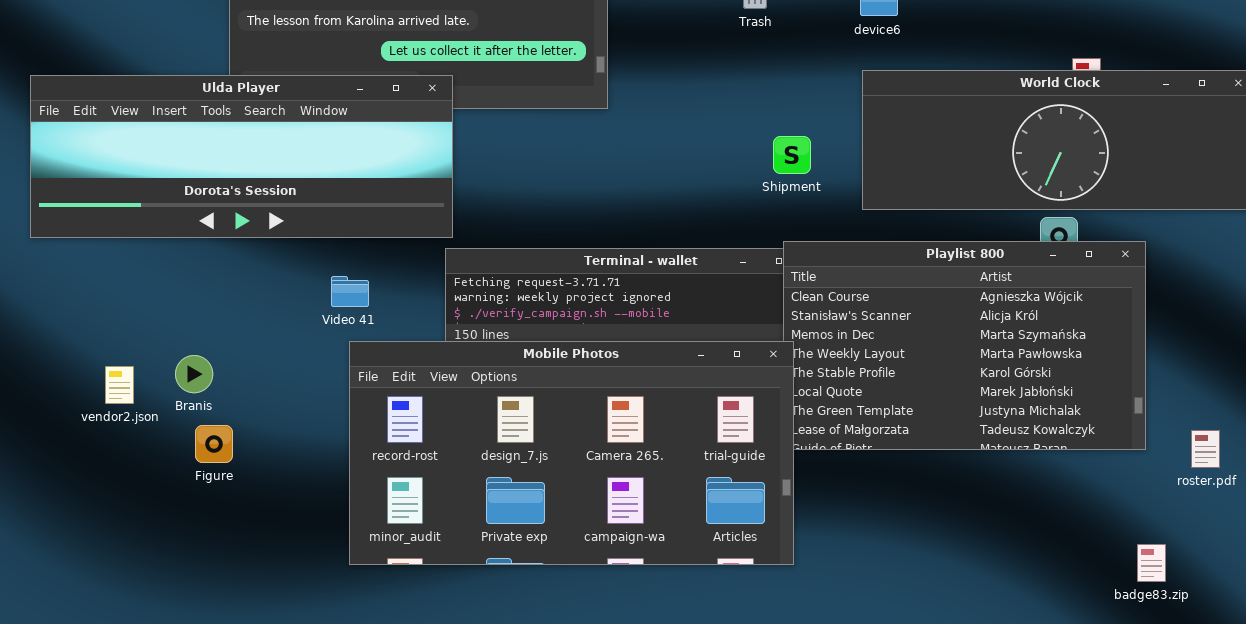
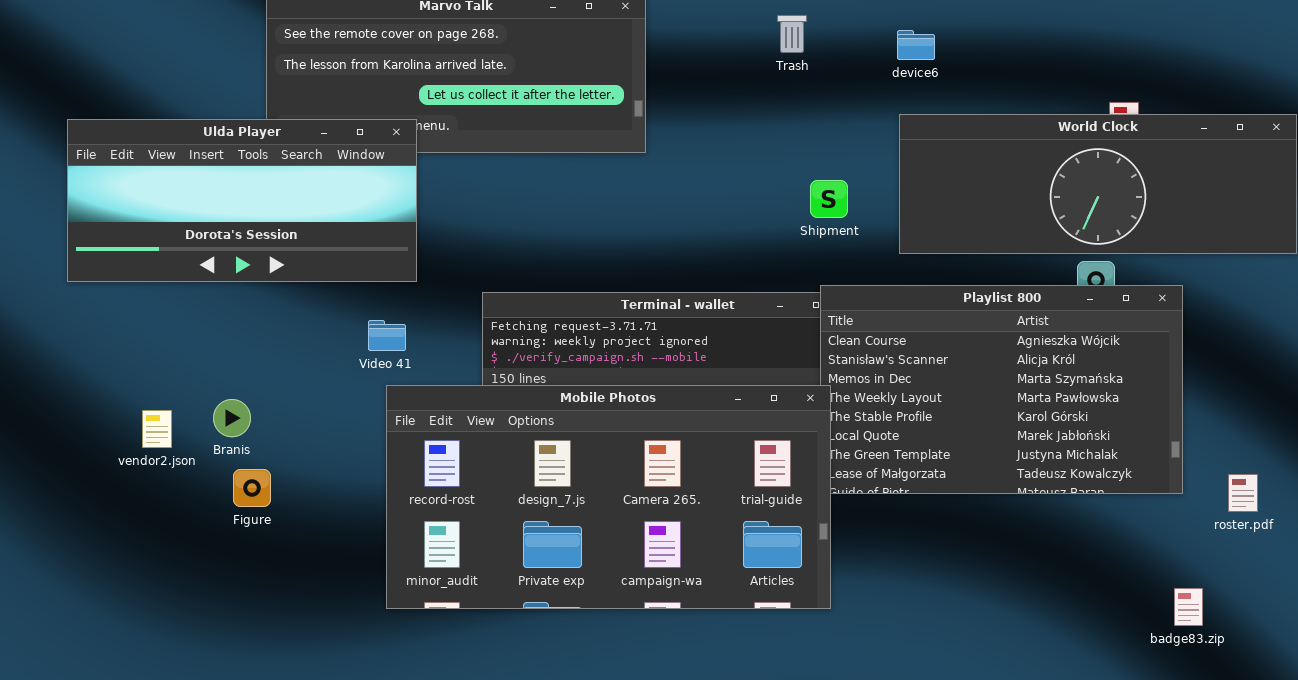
Ulda Player: [30,75,453,238] -> [67,119,417,282], resized

